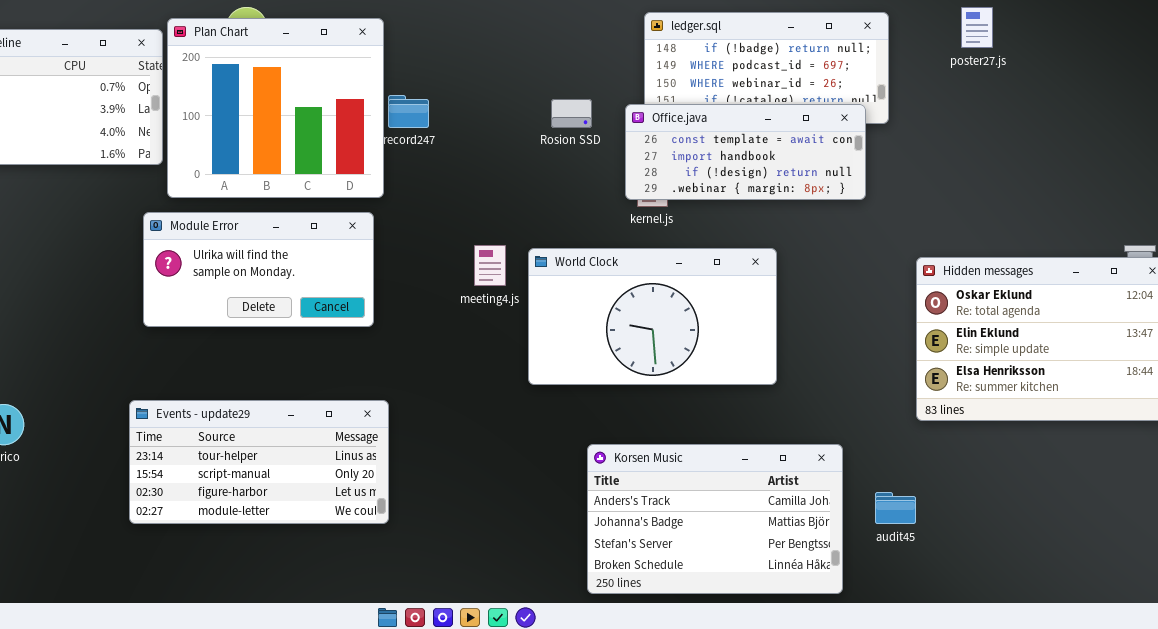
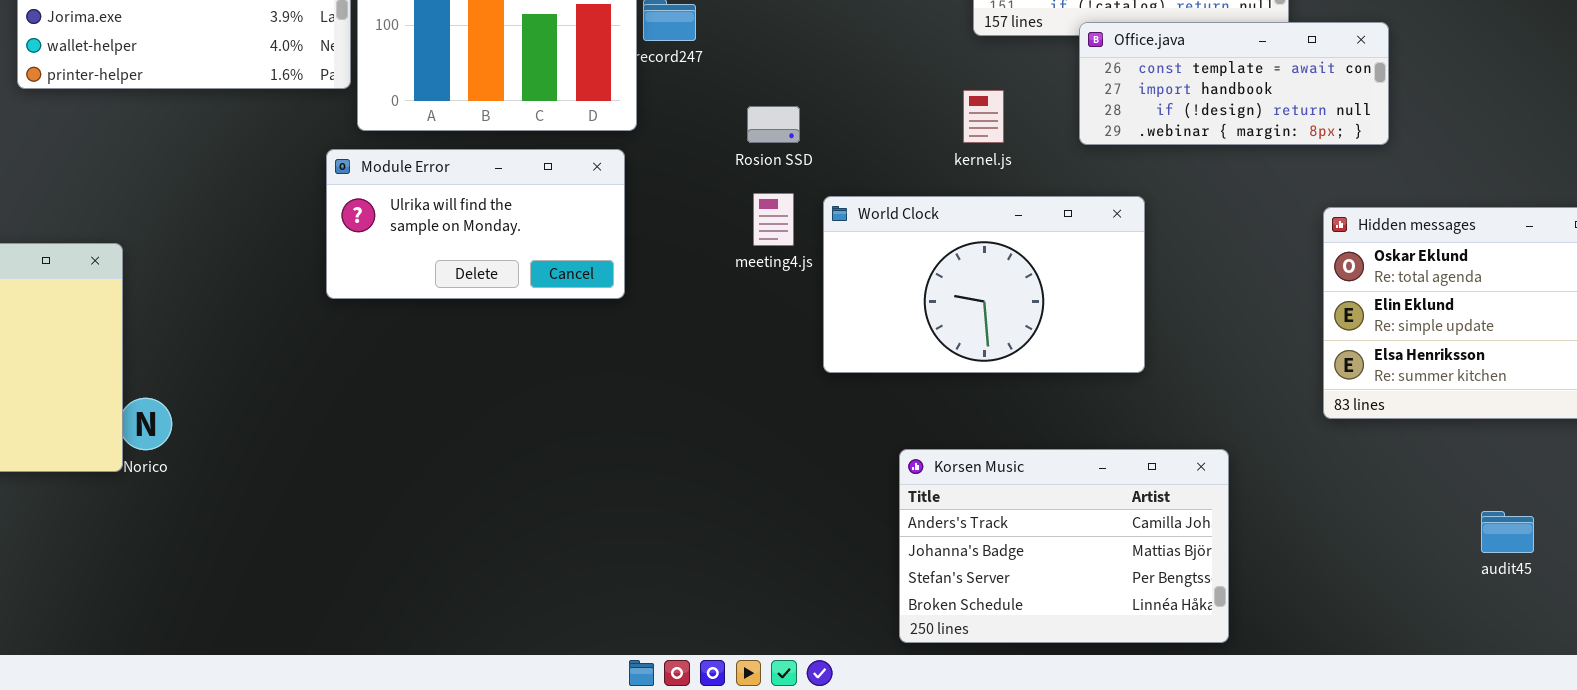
Rosion SSD: [551,99,592,128] -> [747,106,800,143], moved
Office.java: [625,104,866,200] -> [1079,22,1389,145], moved
Events - update29: [129,400,389,524] -> none, closed
audit45: [875,492,916,524] -> [1481,511,1534,553], moved

